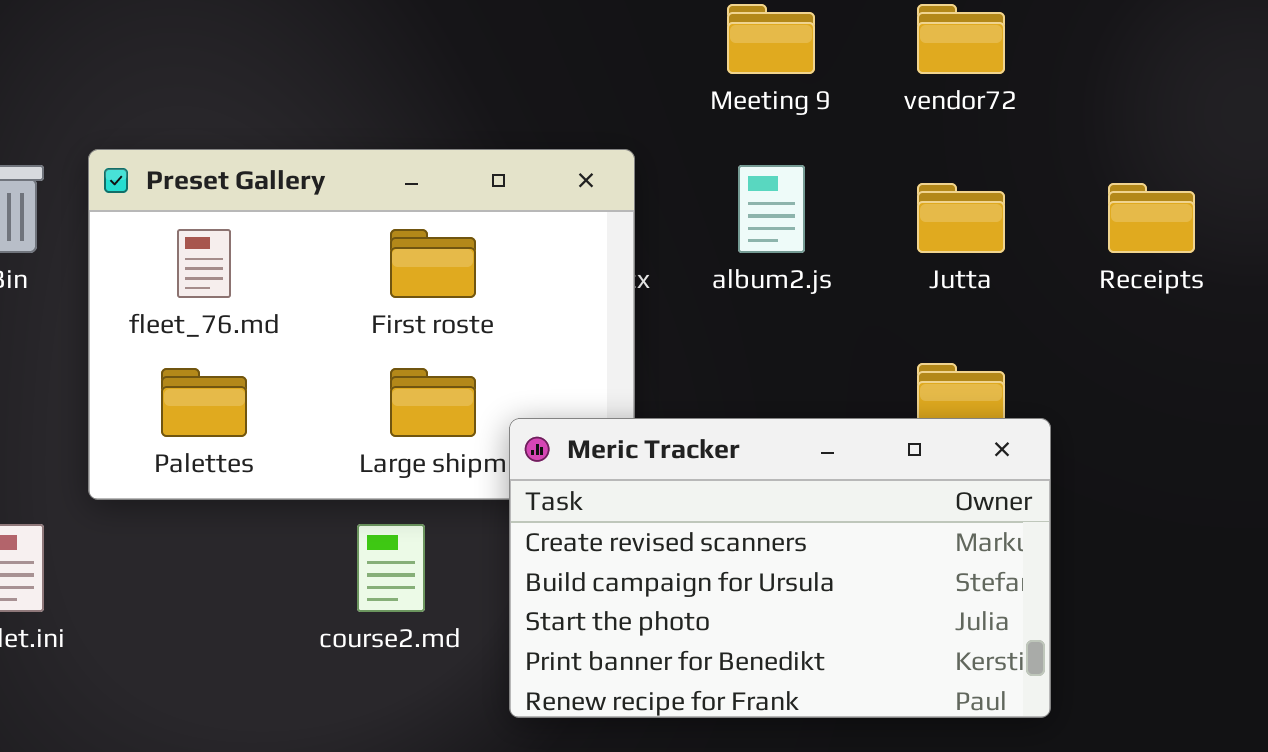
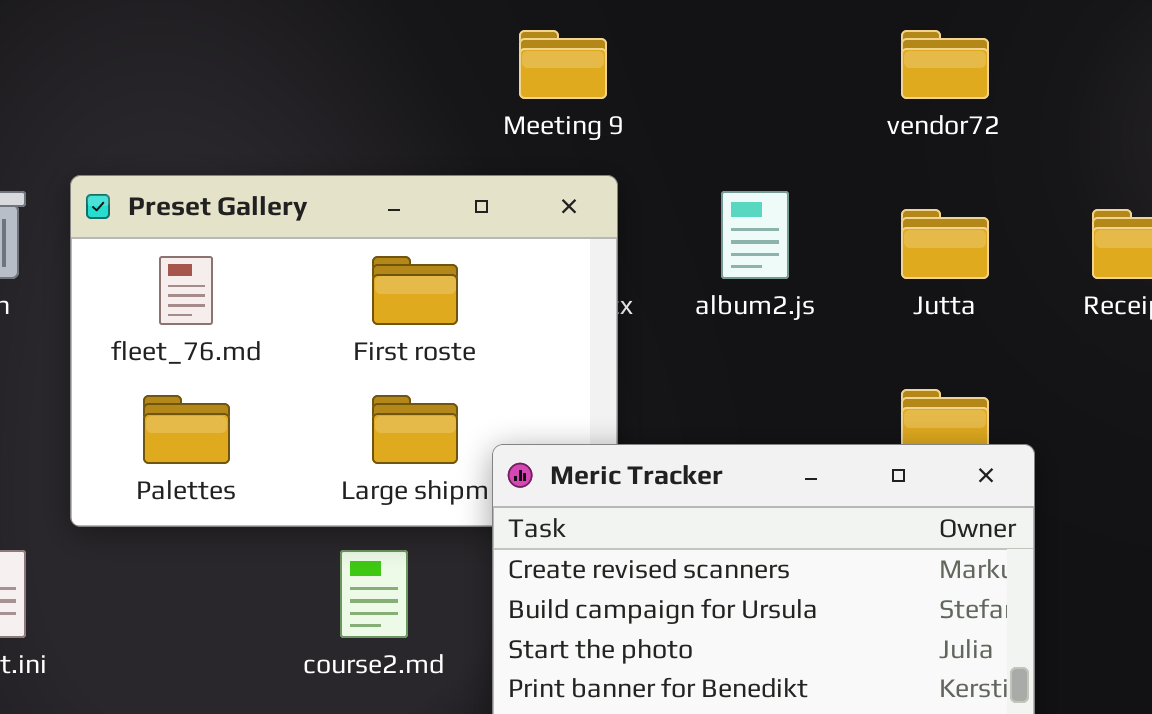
Meeting 9: [727,4,815,74] -> [519,30,607,99], moved

